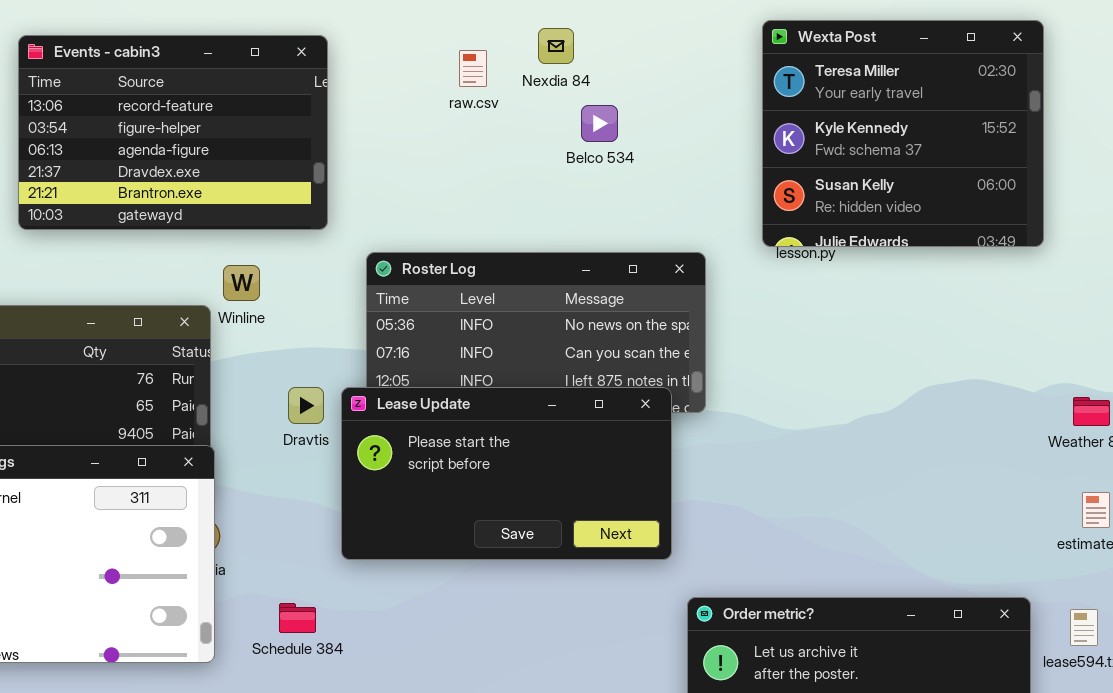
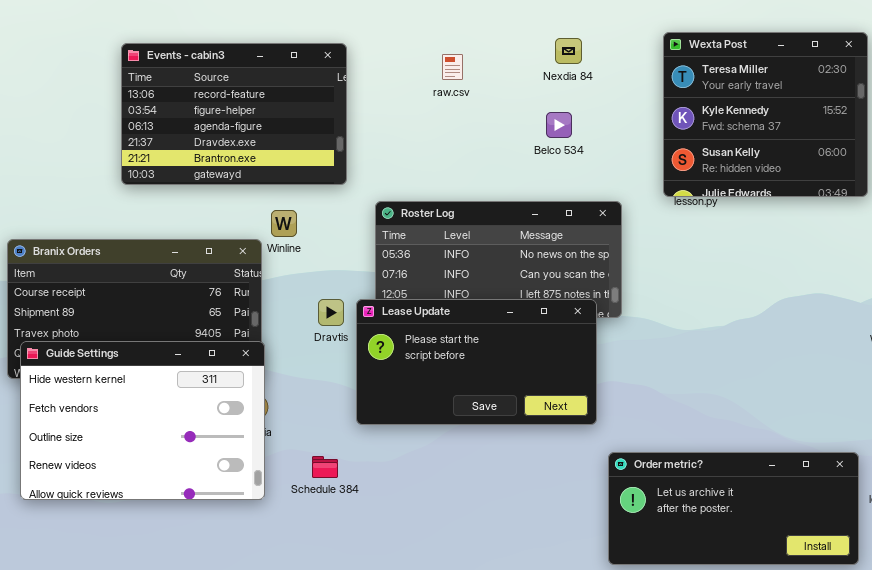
Nexdia 84: [538,28,574,64] -> [555,38,582,64], moved
Belco 534: [581,105,618,142] -> [546,112,572,138], moved

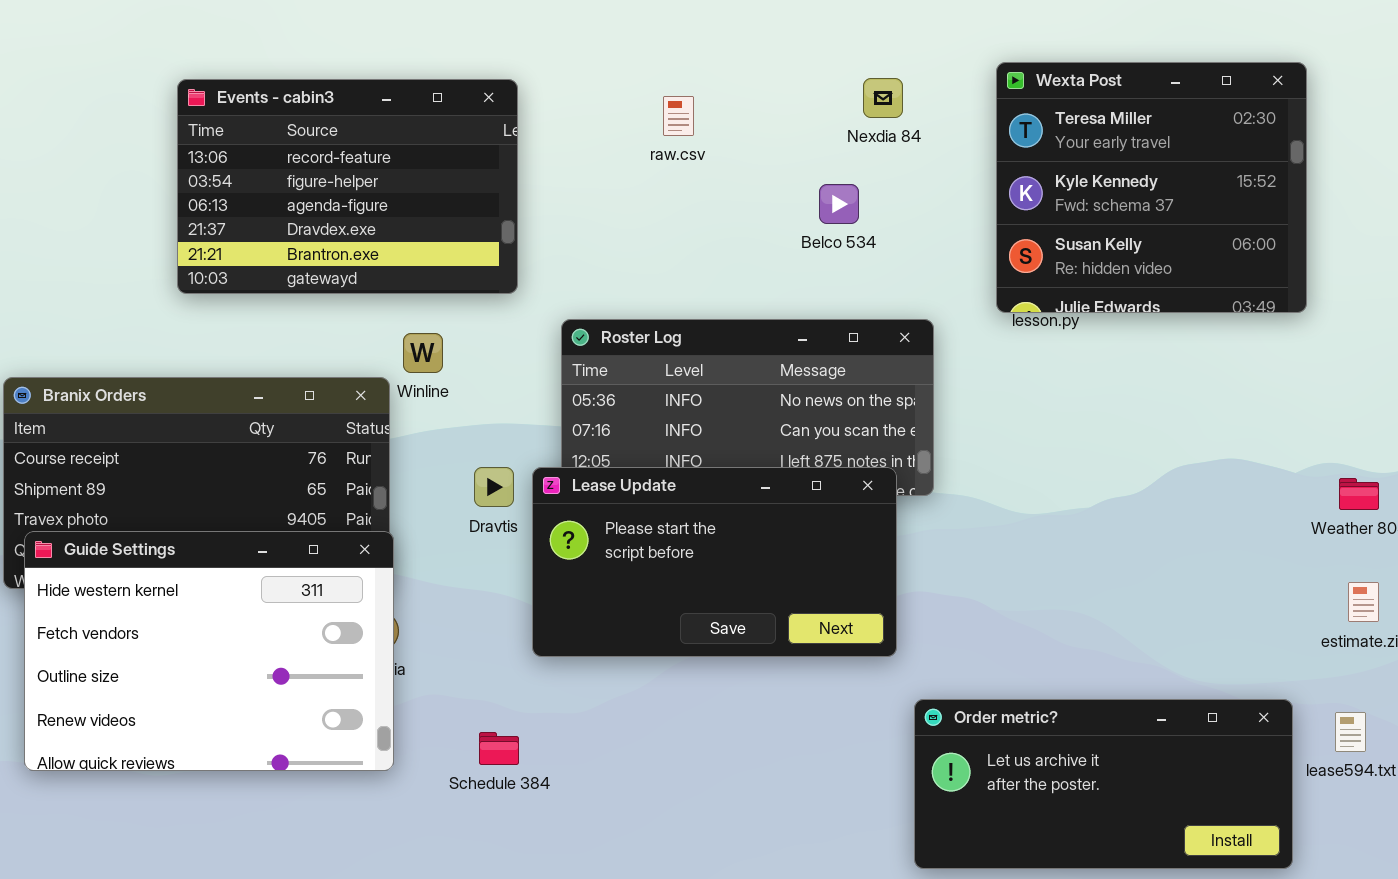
Nexdia 84: [555,38,582,64] -> [863,78,903,118], moved
Schedule 384: [312,456,338,478] -> [479,732,519,765], moved

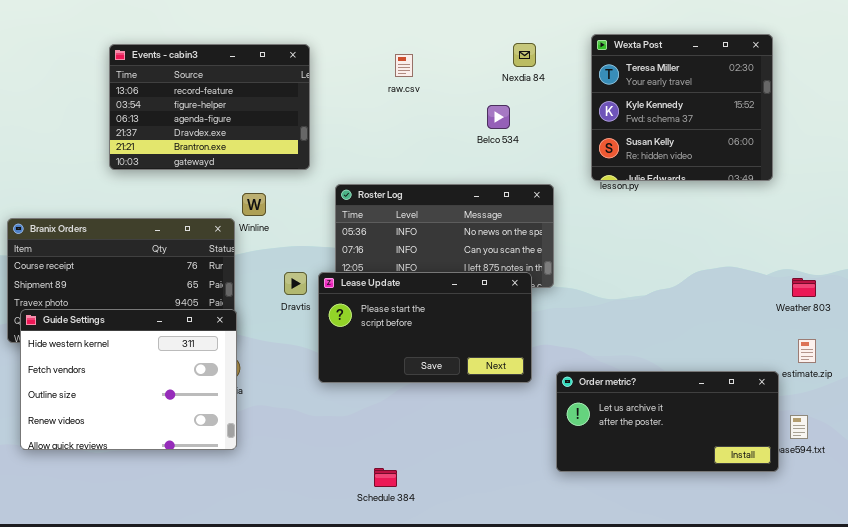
Order metric?: [914,699,1293,869] -> [556,371,779,472], moved
Schedule 384: [479,732,519,765] -> [374,468,397,487], moved

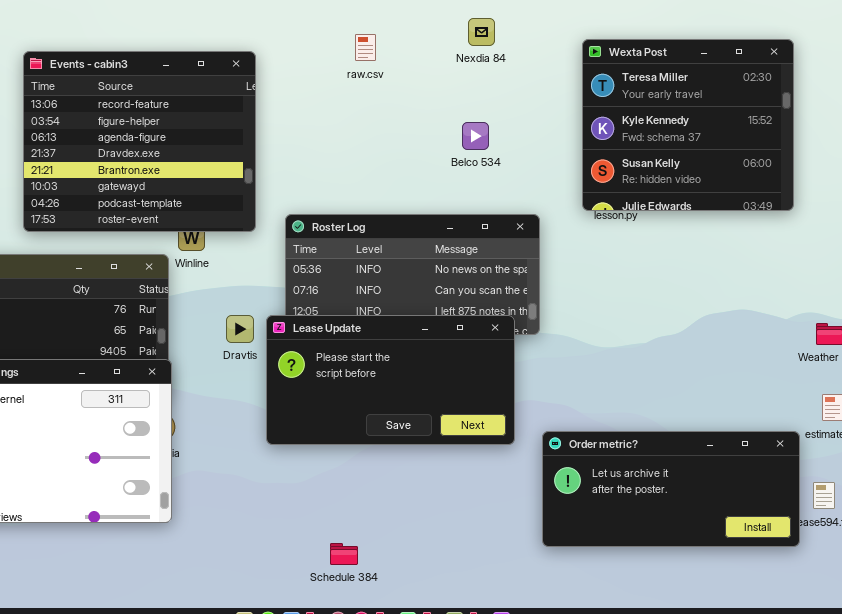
Nexdia 84: [513,43,536,67] -> [468,18,495,46], moved
Events - cabin3: [109,44,310,170] -> [23,51,256,232], resized
raw.csv: [395,54,413,77] -> [355,34,376,61], moved

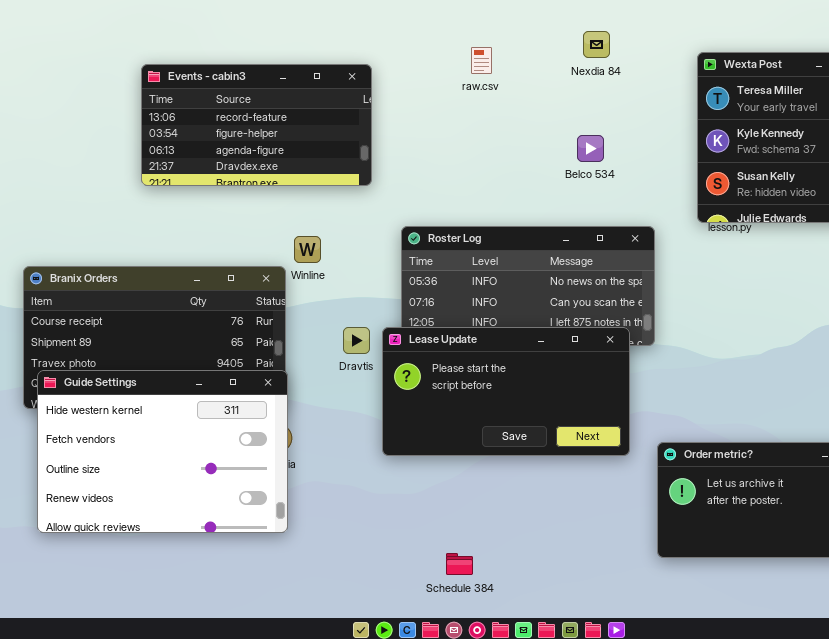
Events - cabin3: [23,51,256,232] -> [141,64,372,186], resized

